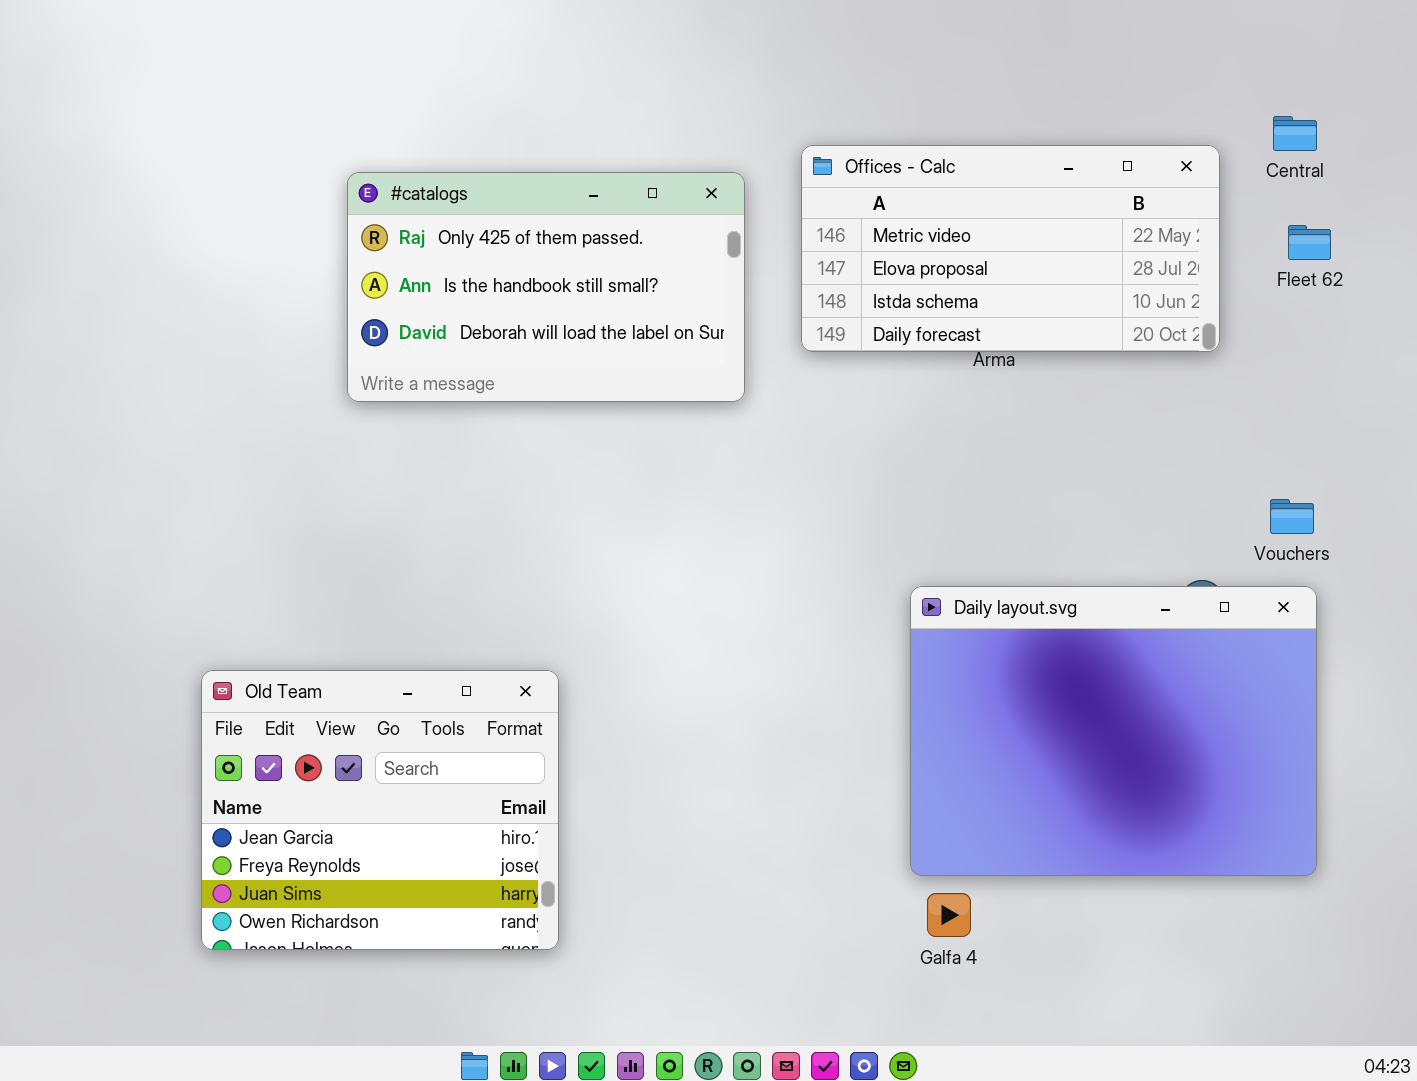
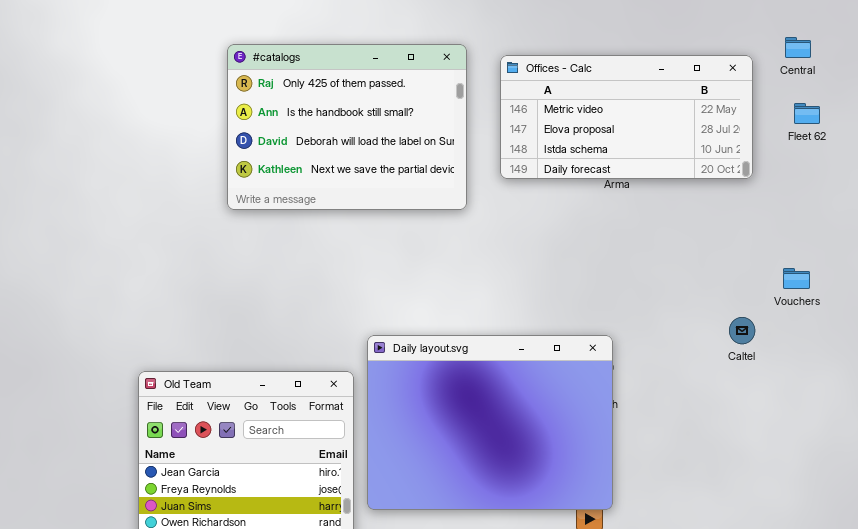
#catalogs: [347,172,745,402] -> [227,44,467,210], resized
Daily layout.svg: [910,586,1317,876] -> [367,335,613,510], moved

